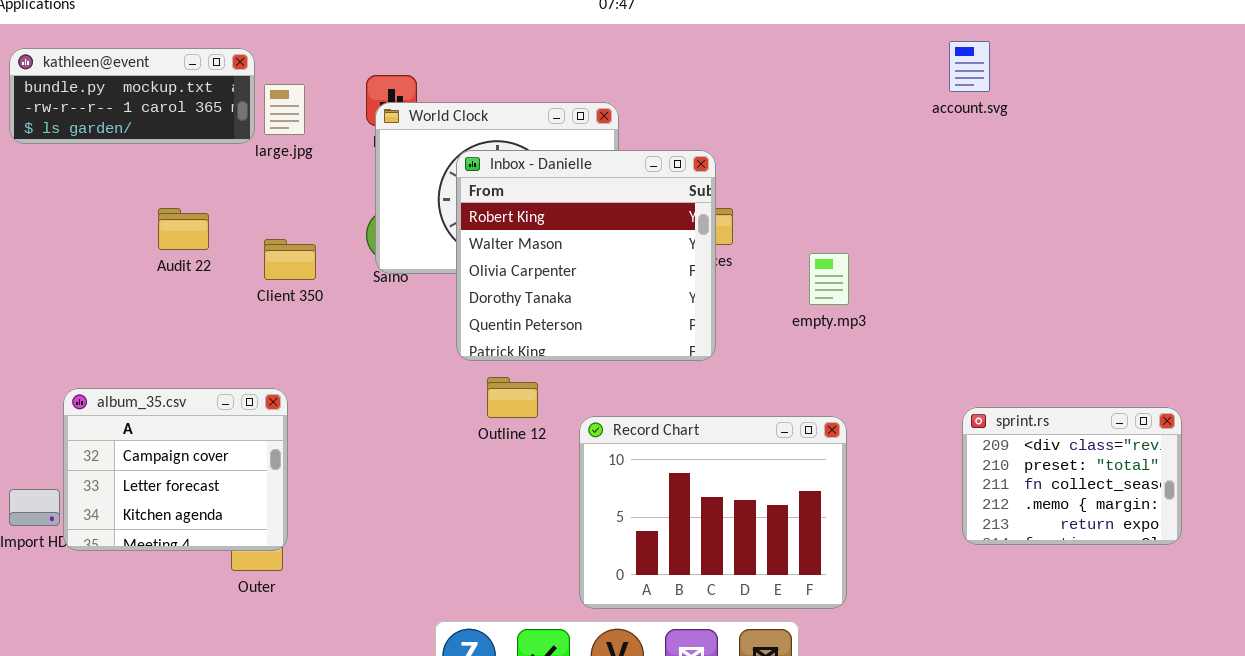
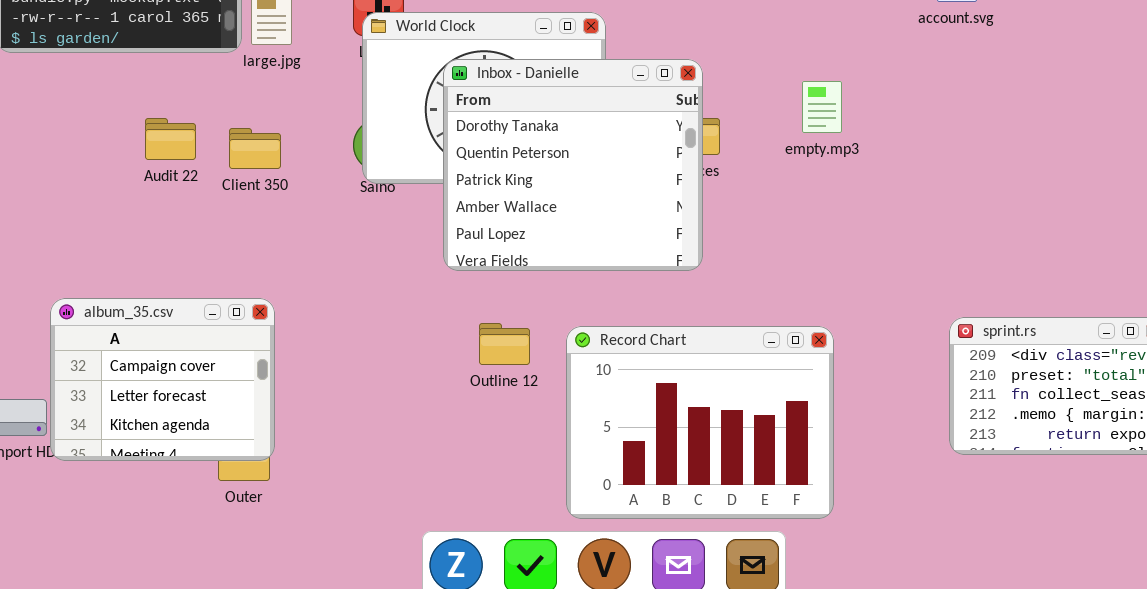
Inbox - Danielle: [456,150,716,361] -> [443,59,703,271], scrolled down 3 rows
Client 350: [264,239,316,280] -> [229,128,281,169], moved
empty.mp3: [809,253,849,305] -> [802,81,842,133], moved
Outline 12: [487,377,538,418] -> [479,323,530,365], moved

